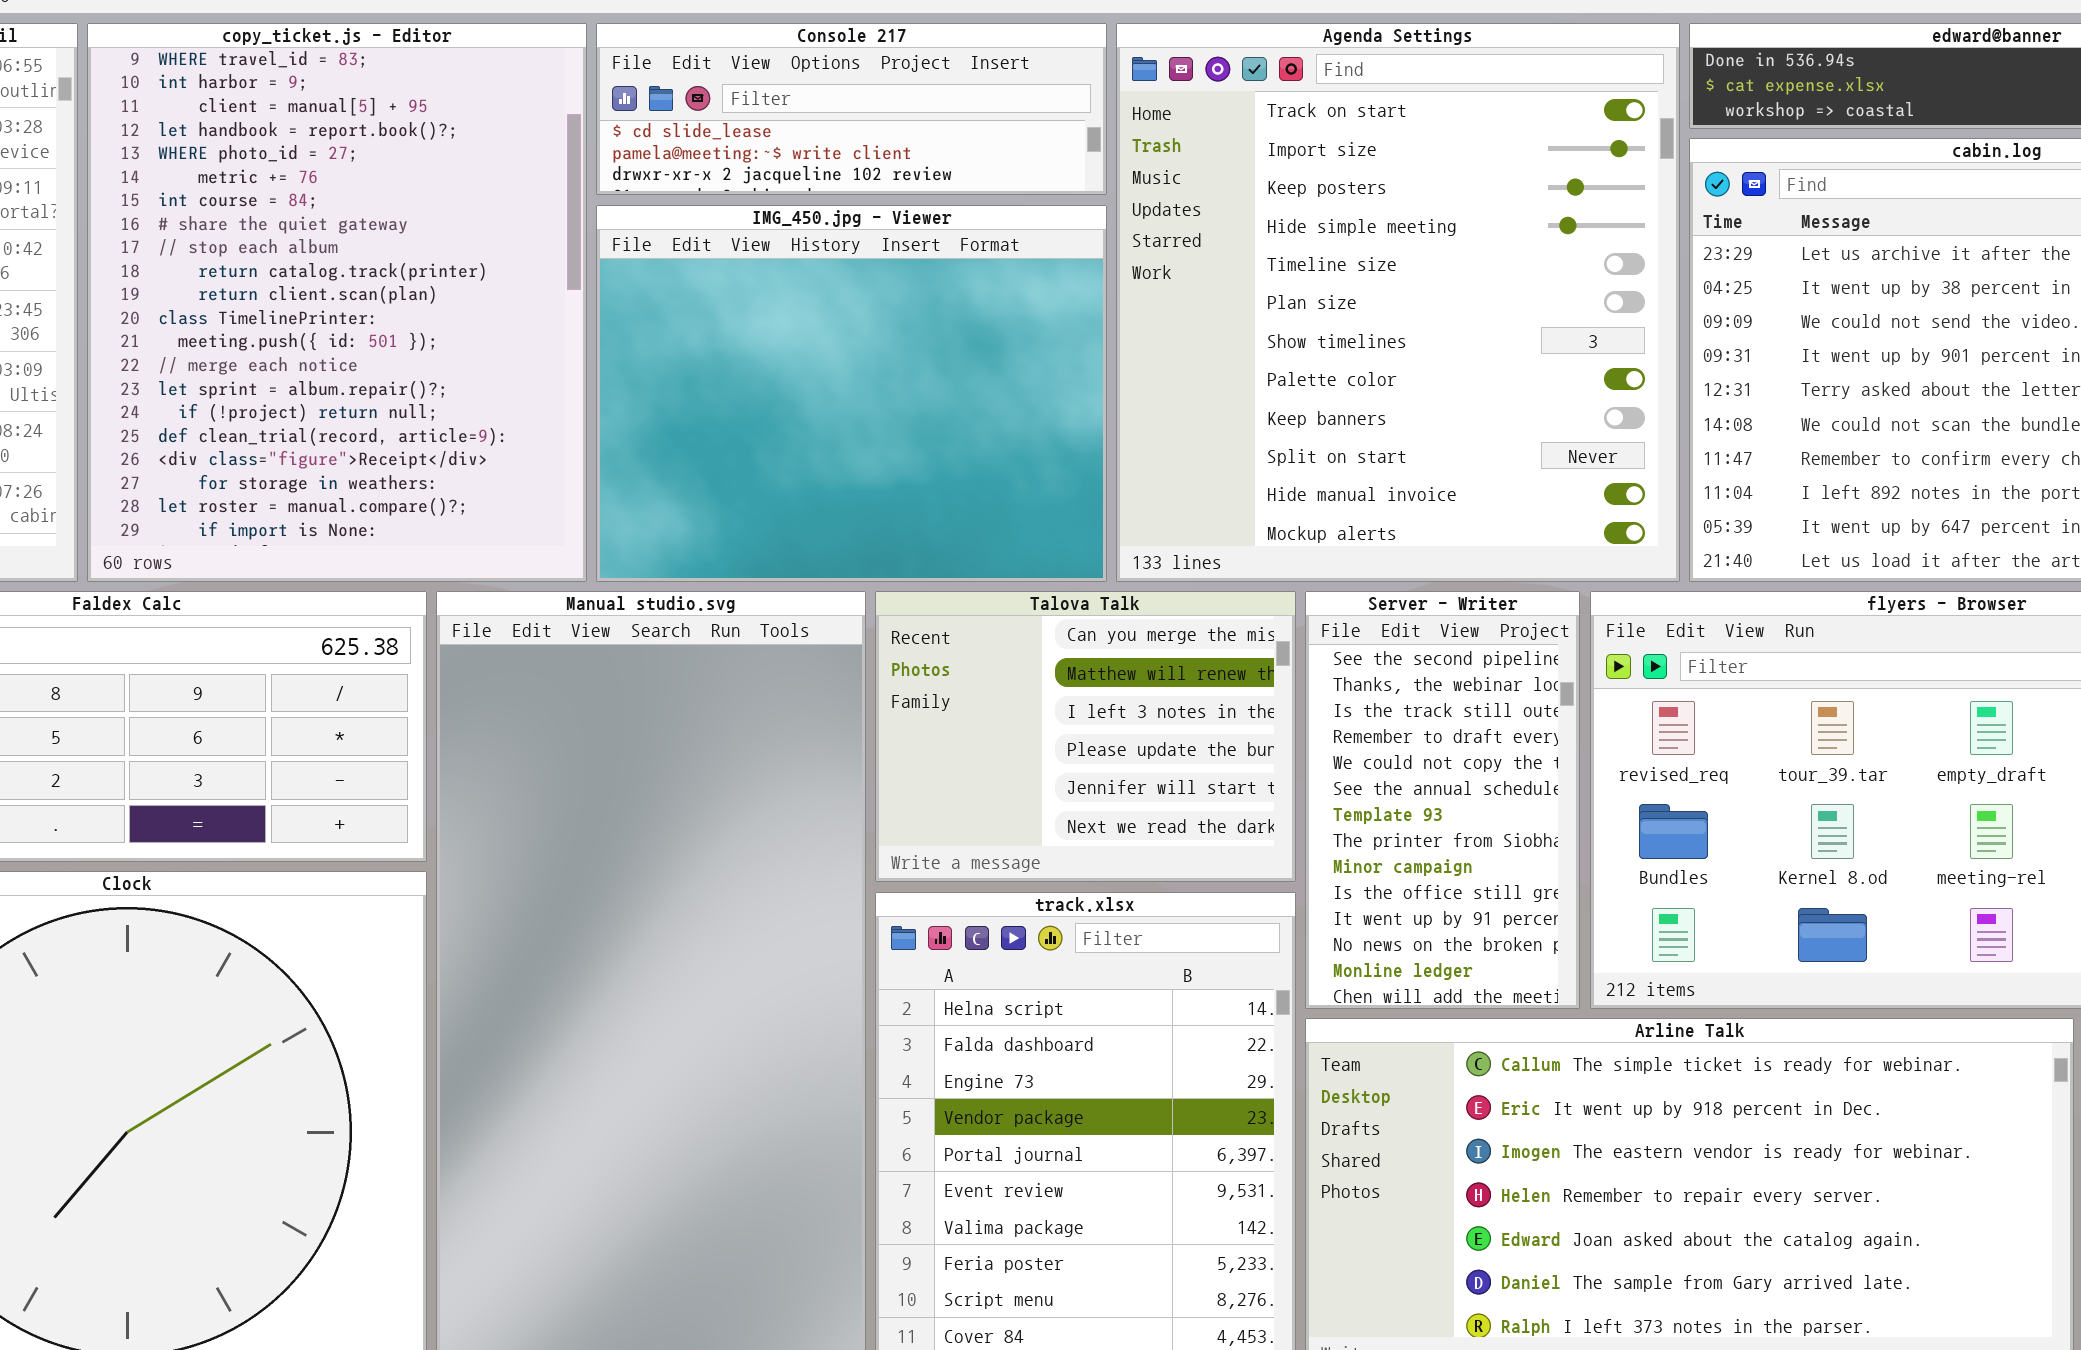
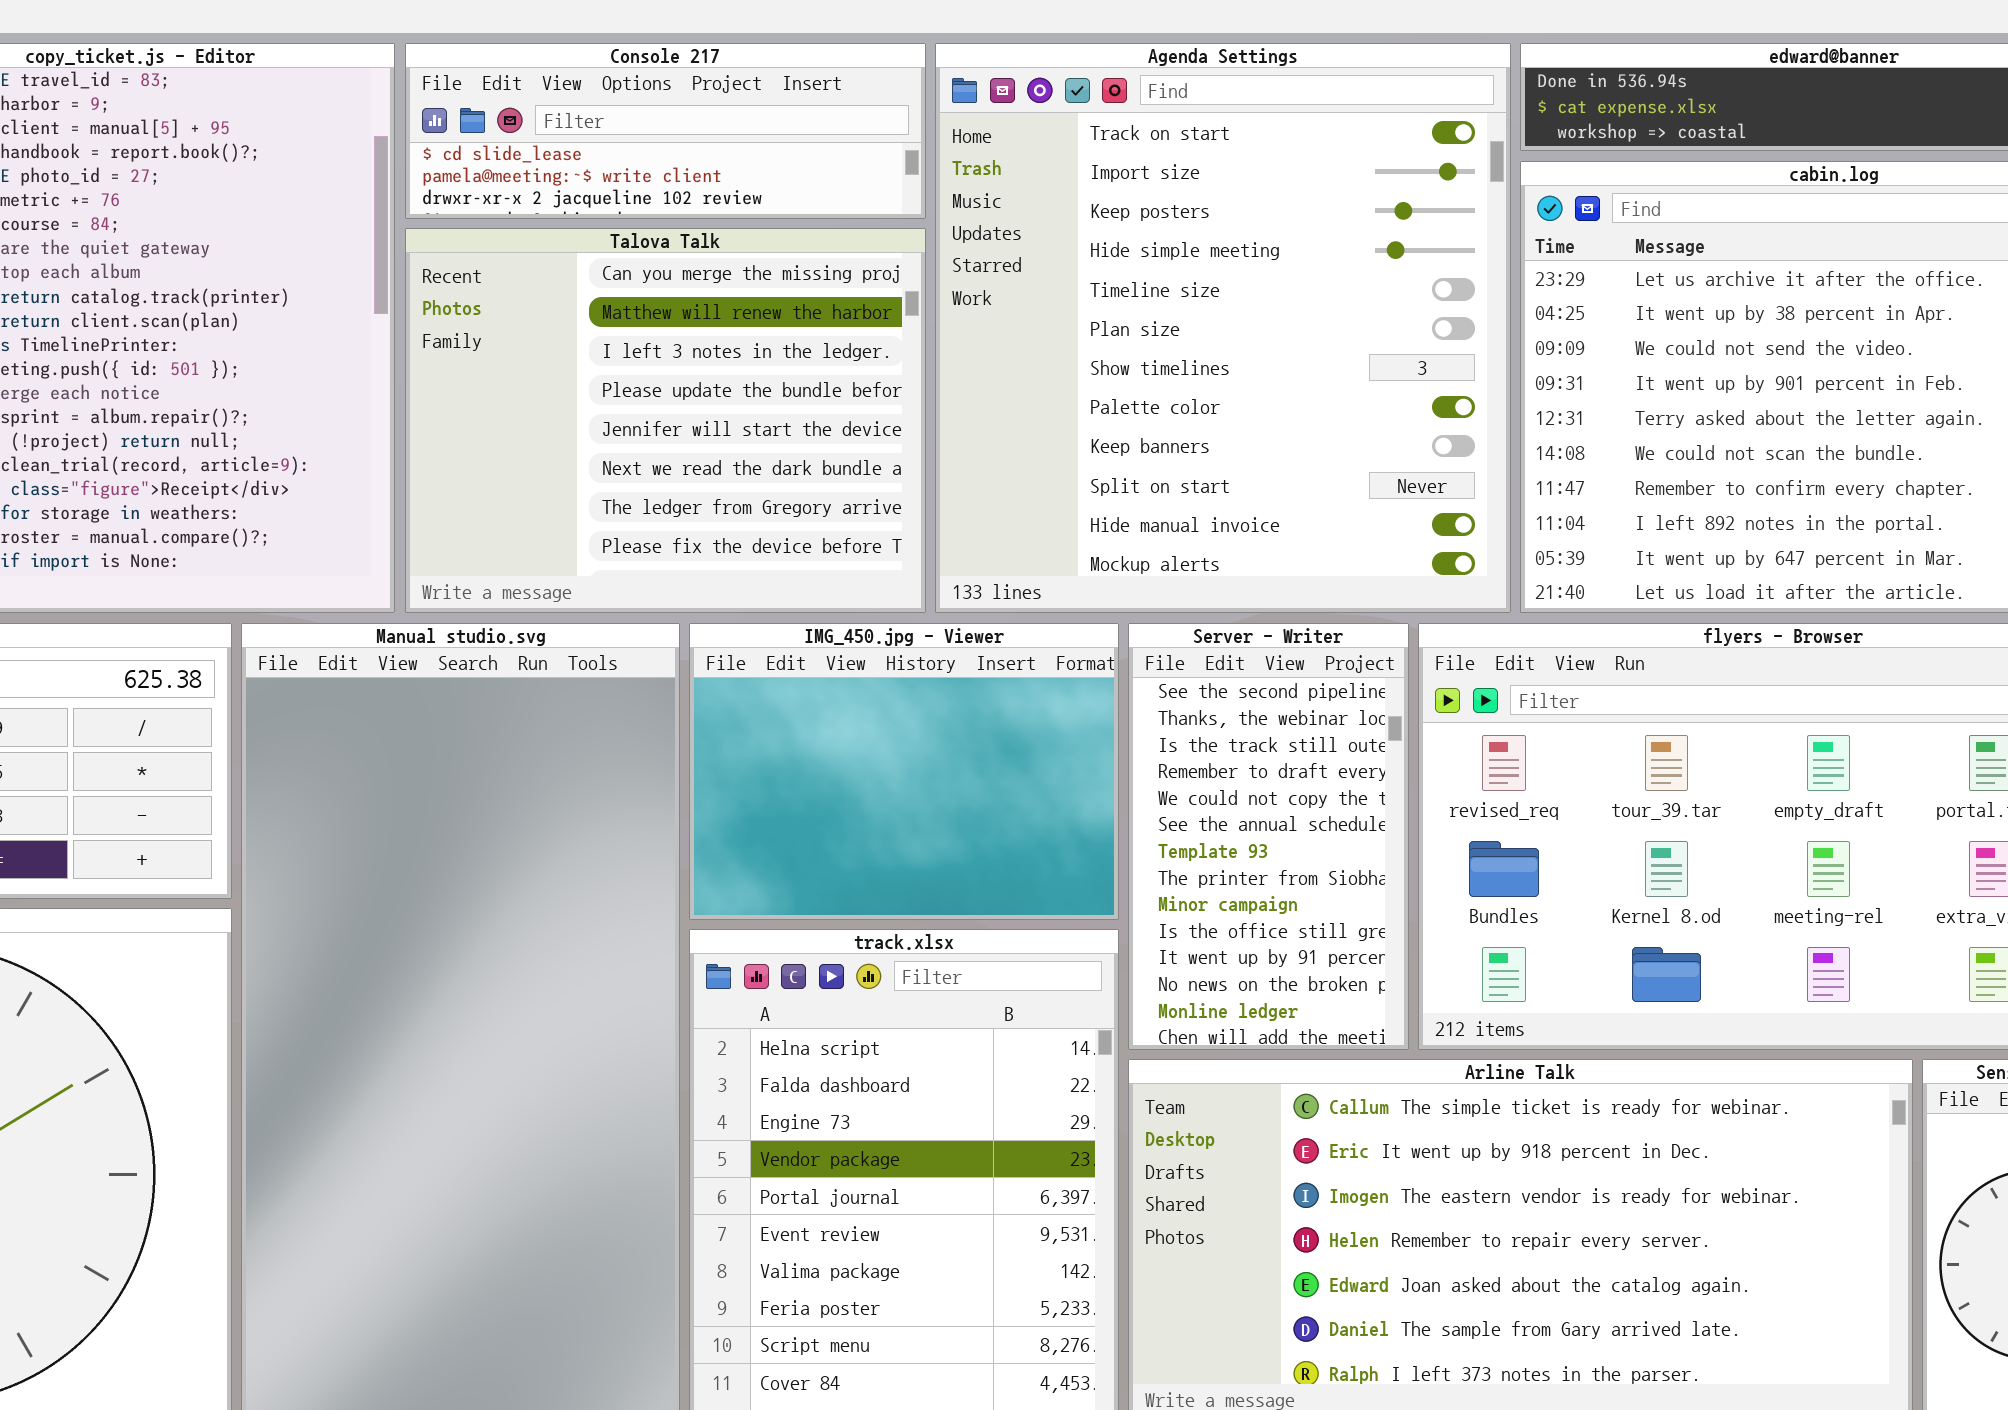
IMG_450.jpg - Viewer: [596,205,1107,582] -> [689,623,1119,920], moved, resized
Talova Talk: [875,591,1296,882] -> [405,228,926,613], moved, resized

